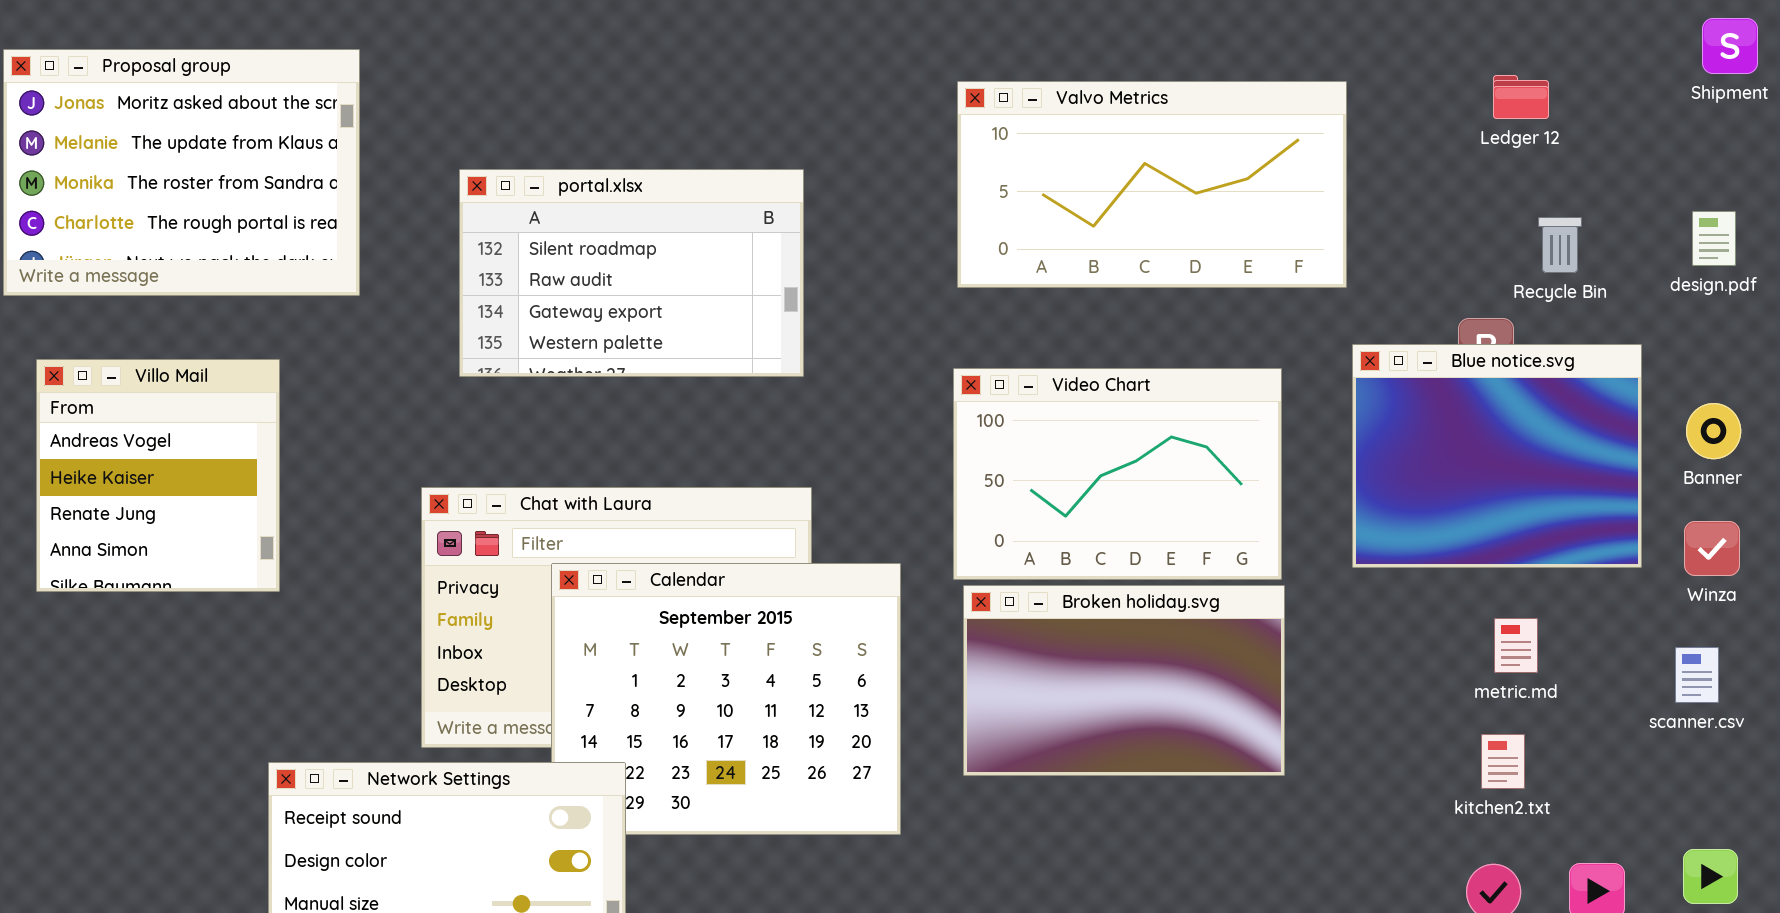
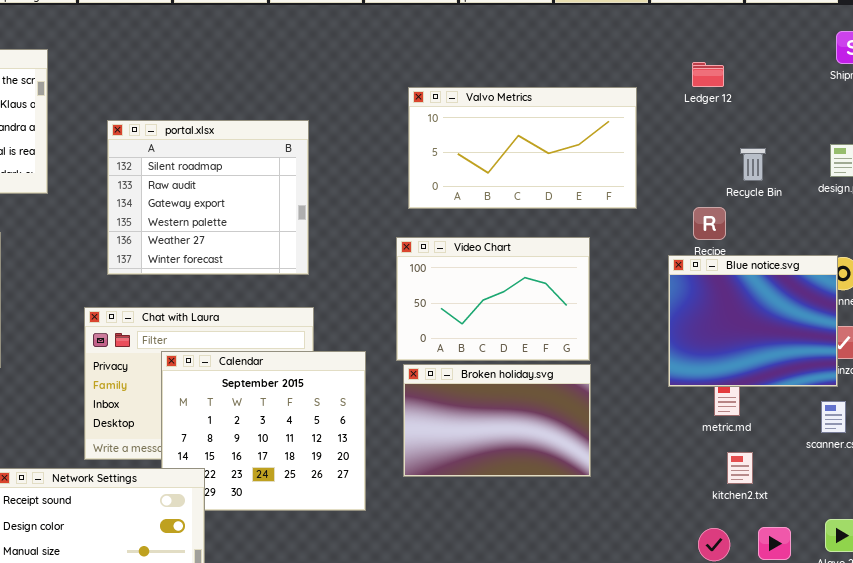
Ledger 12: [1493,75,1549,119] -> [692,62,724,87], moved
Valvo Metrics: [957,81,1347,288] -> [408,87,637,209], moved
portal.xlsx: [459,169,804,377] -> [107,120,309,275], resized
Blue notice.svg: [1352,344,1642,568] -> [668,255,838,387], moved
kitchen2.txt: [1481,734,1525,789] -> [727,452,753,484], moved

